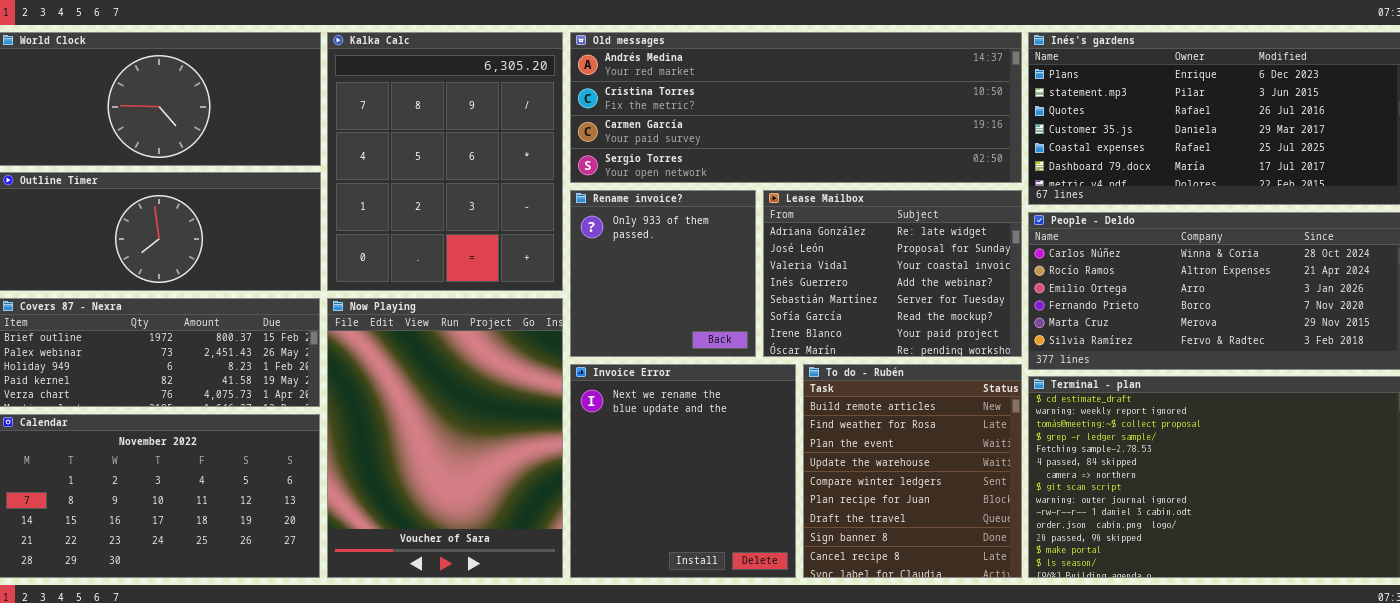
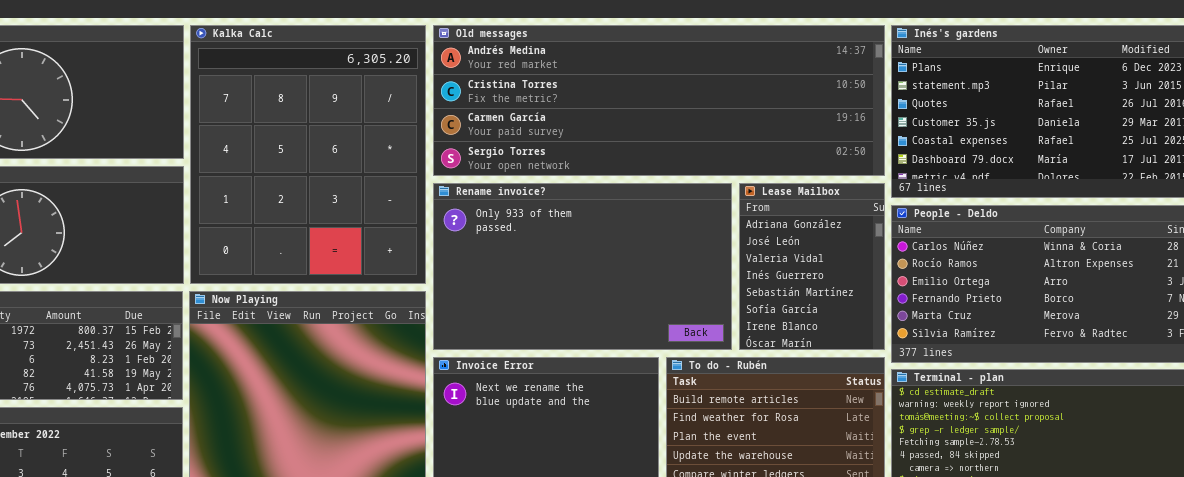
Rename invoice?: [570,190,756,357] -> [433,183,732,350], resized
Lease Mailbox: [763,190,1022,357] -> [739,183,885,350], resized

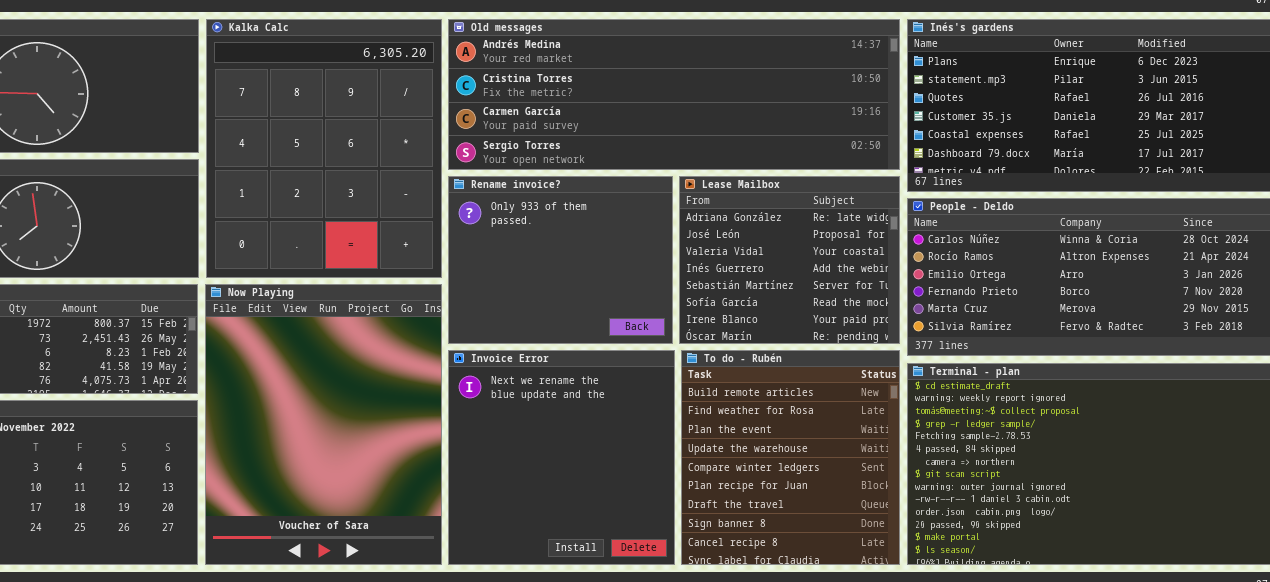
Rename invoice?: [433,183,732,350] -> [448,176,673,344], resized
Lease Mailbox: [739,183,885,350] -> [679,176,900,344], resized

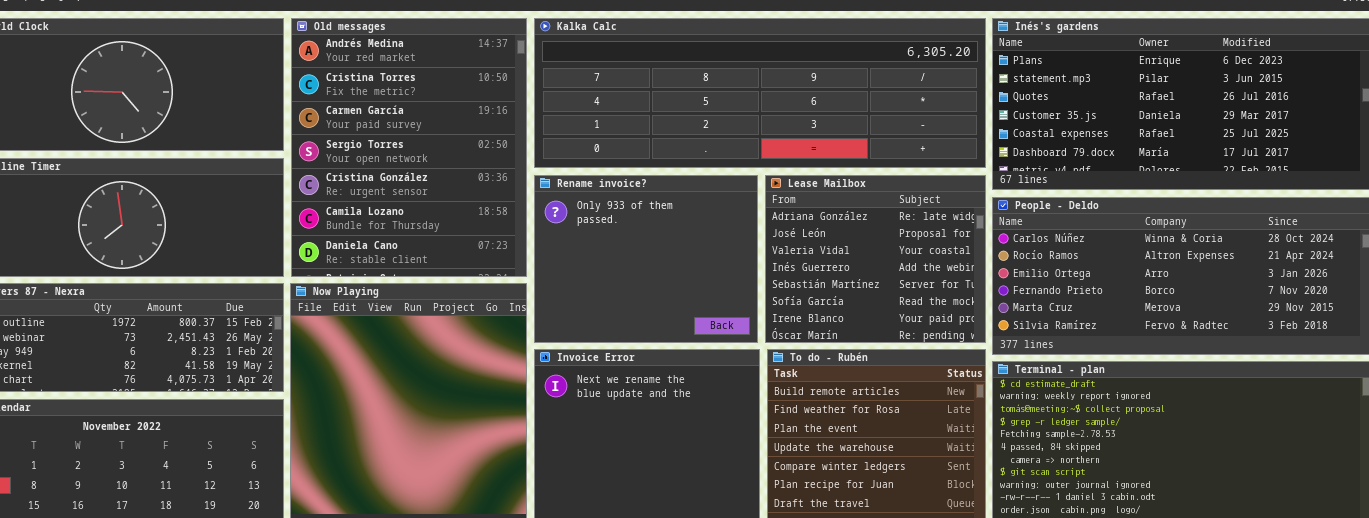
Kalka Calc: [206,19,442,278] -> [534,18,986,168], moved, resized
Old messages: [448,19,900,170] -> [291,18,527,277], moved, resized

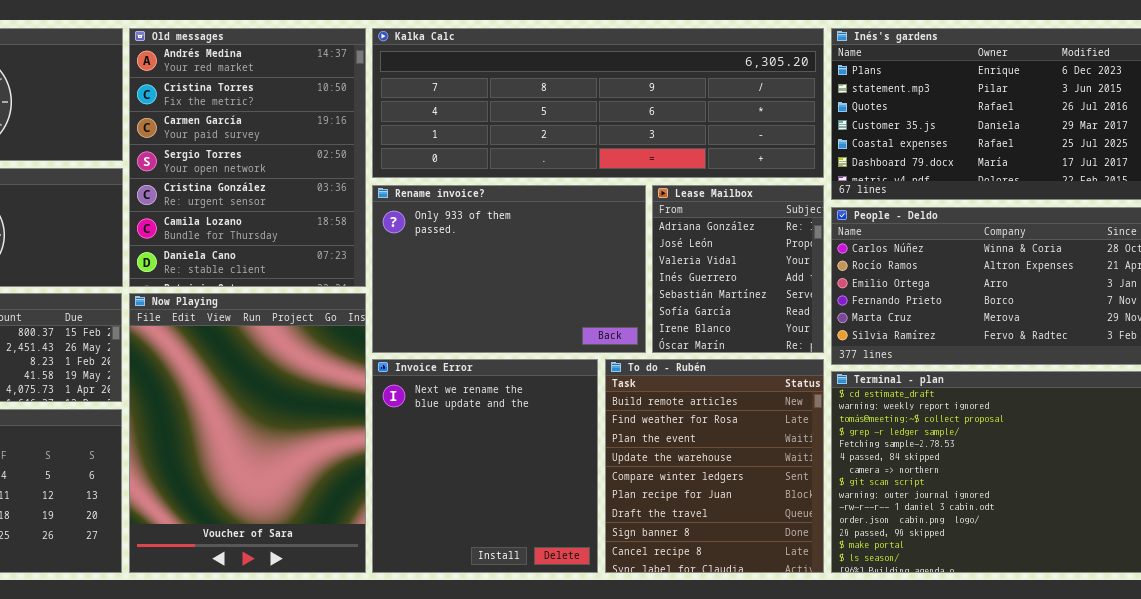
Rename invoice?: [534,175,758,343] -> [372,185,646,353], resized
Lease Mailbox: [765,175,986,343] -> [652,185,824,353], resized

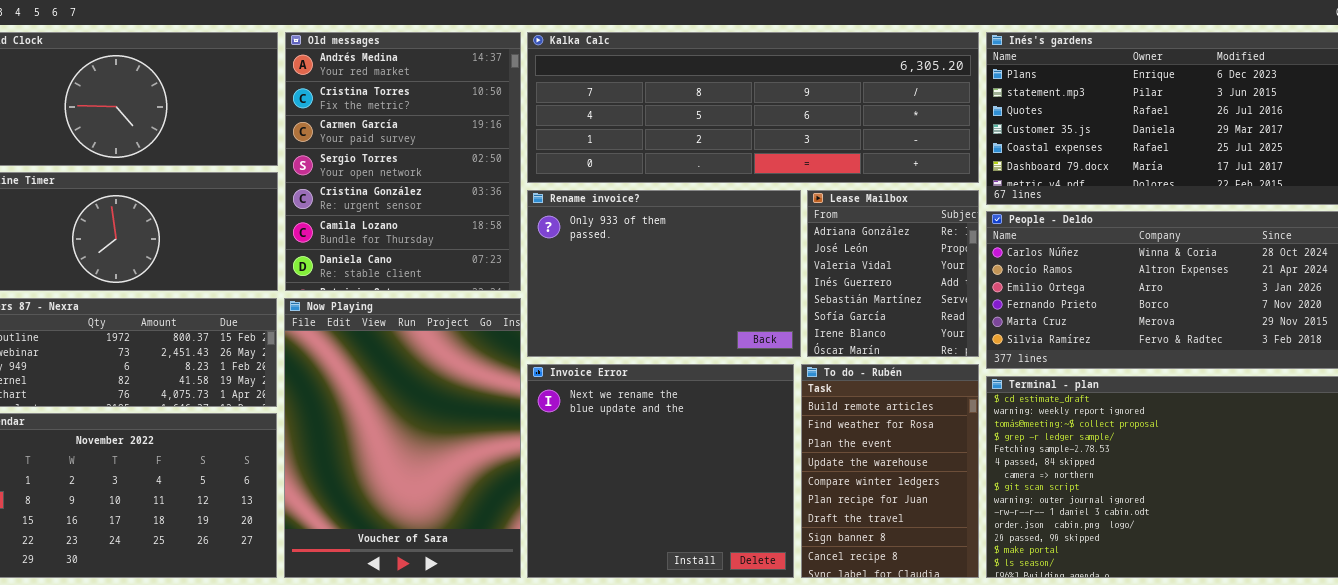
Invoice Error: [372,359,598,573] -> [527,364,794,578], resized
To do - Rubén: [605,359,824,573] -> [801,364,979,578], resized

